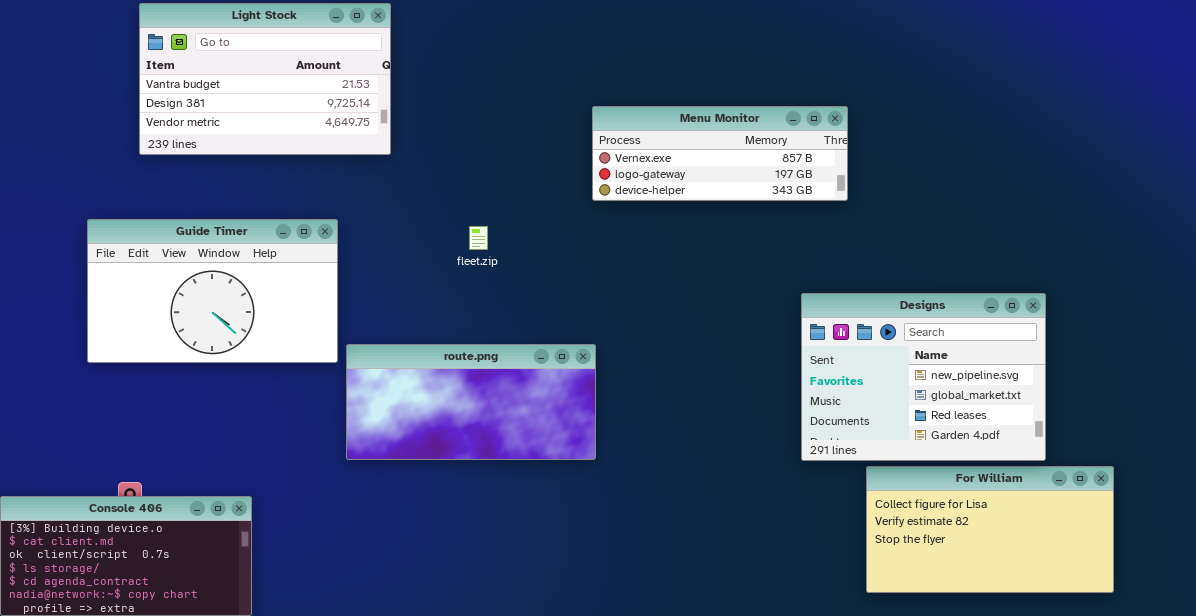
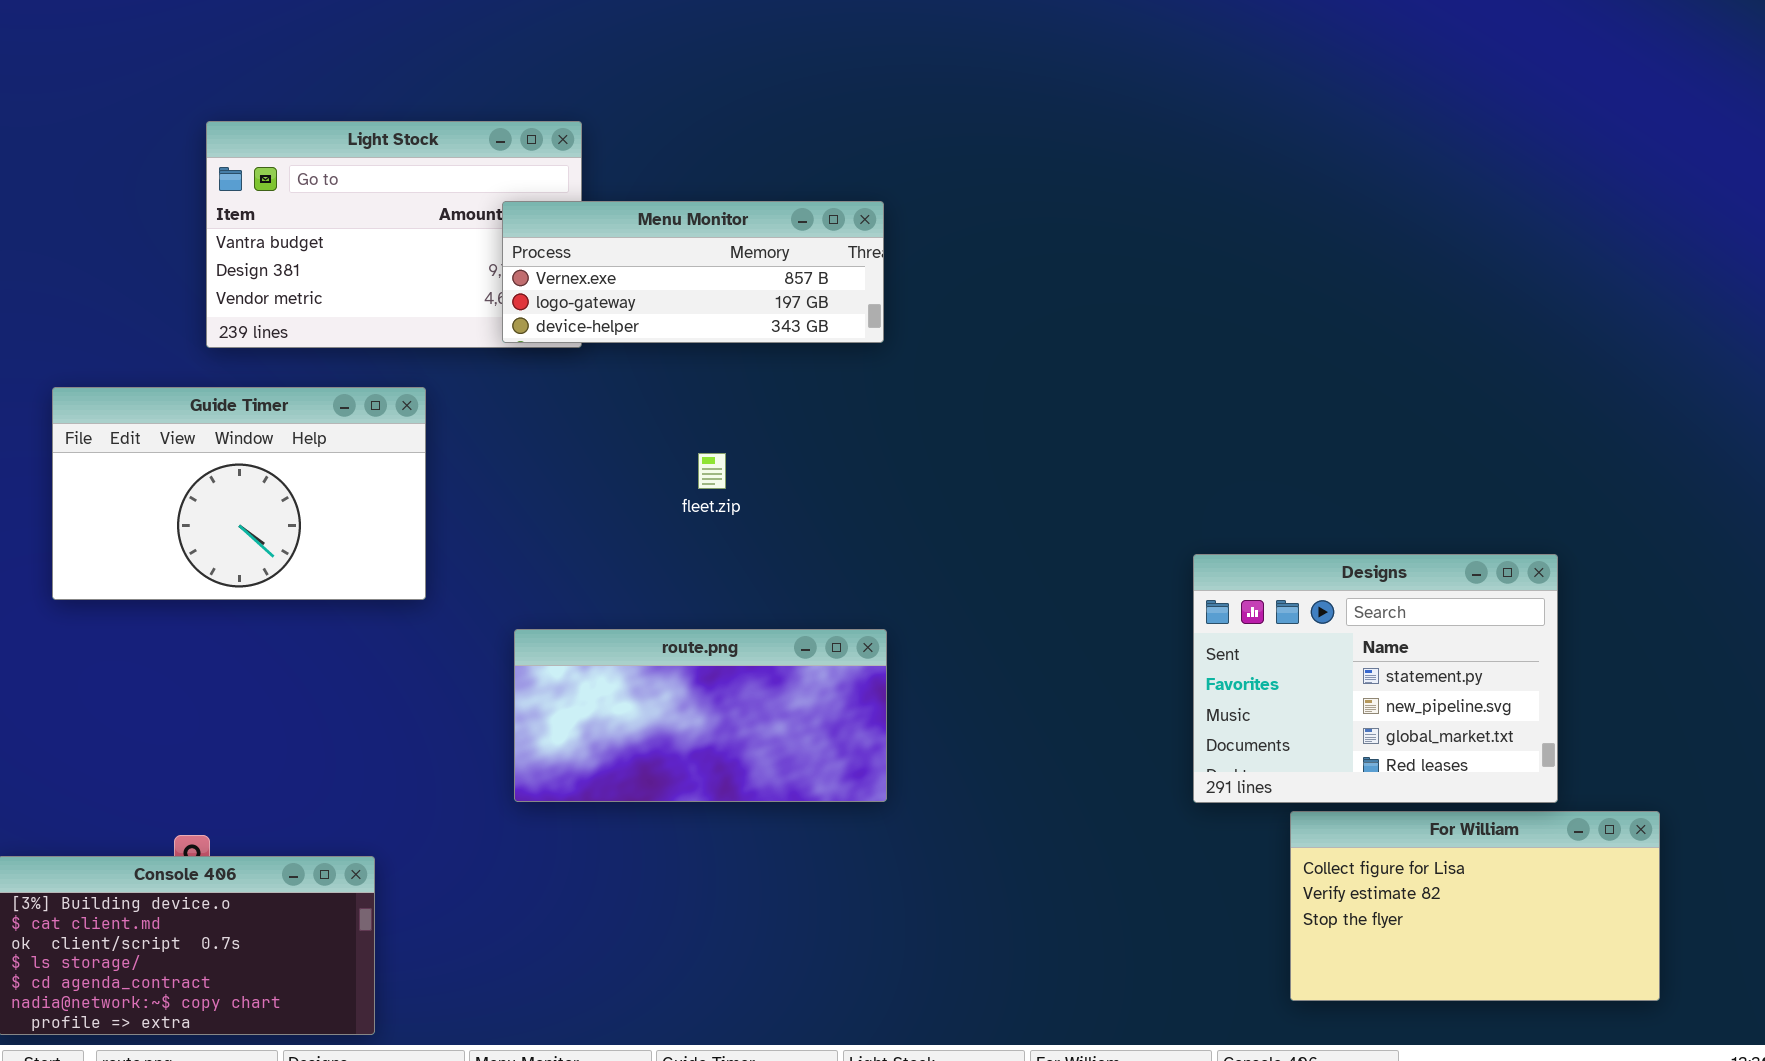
Menu Monitor: [592,106,848,201] -> [502,201,884,343], moved
Guide Timer: [87,219,338,363] -> [52,387,426,600], moved
Designs: [801,293,1046,461] -> [1193,554,1558,803], scrolled up 1 row

